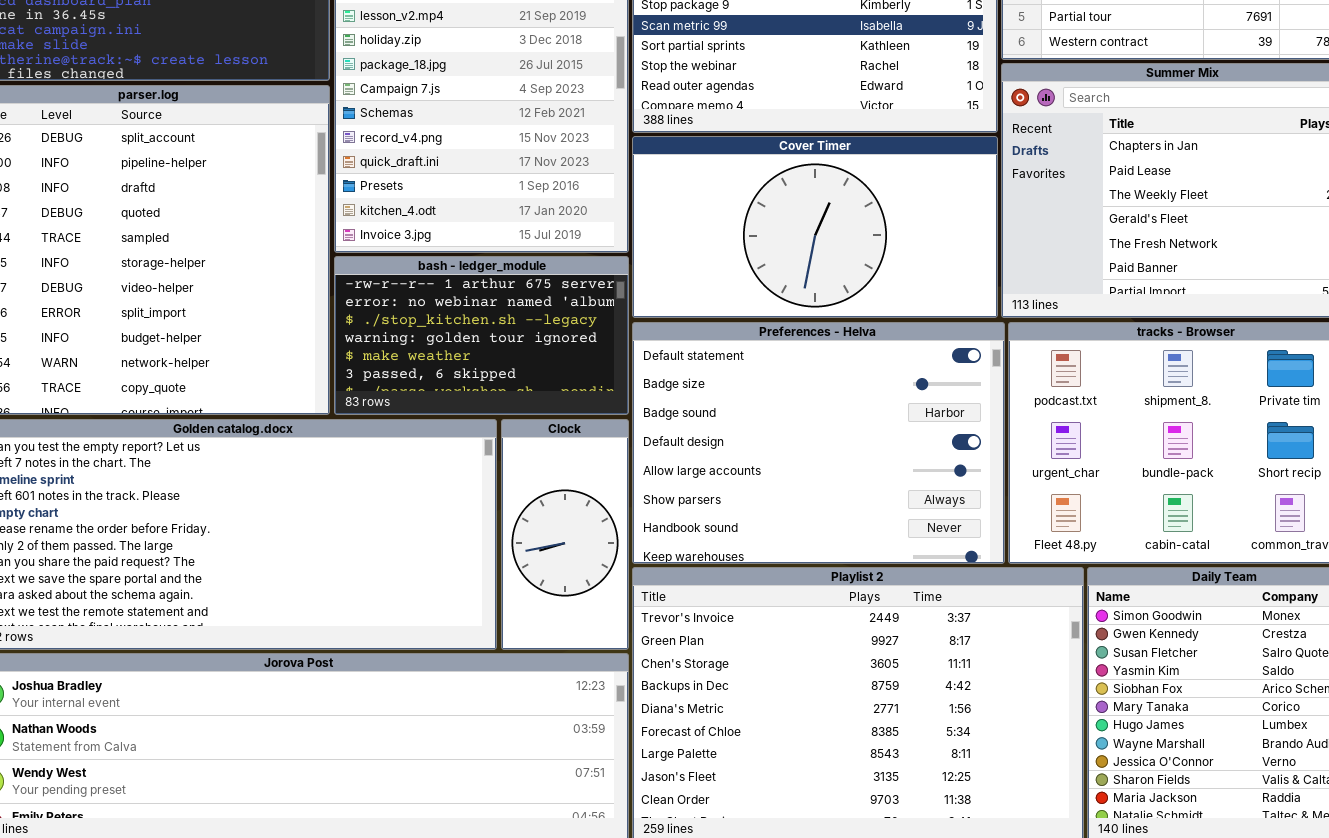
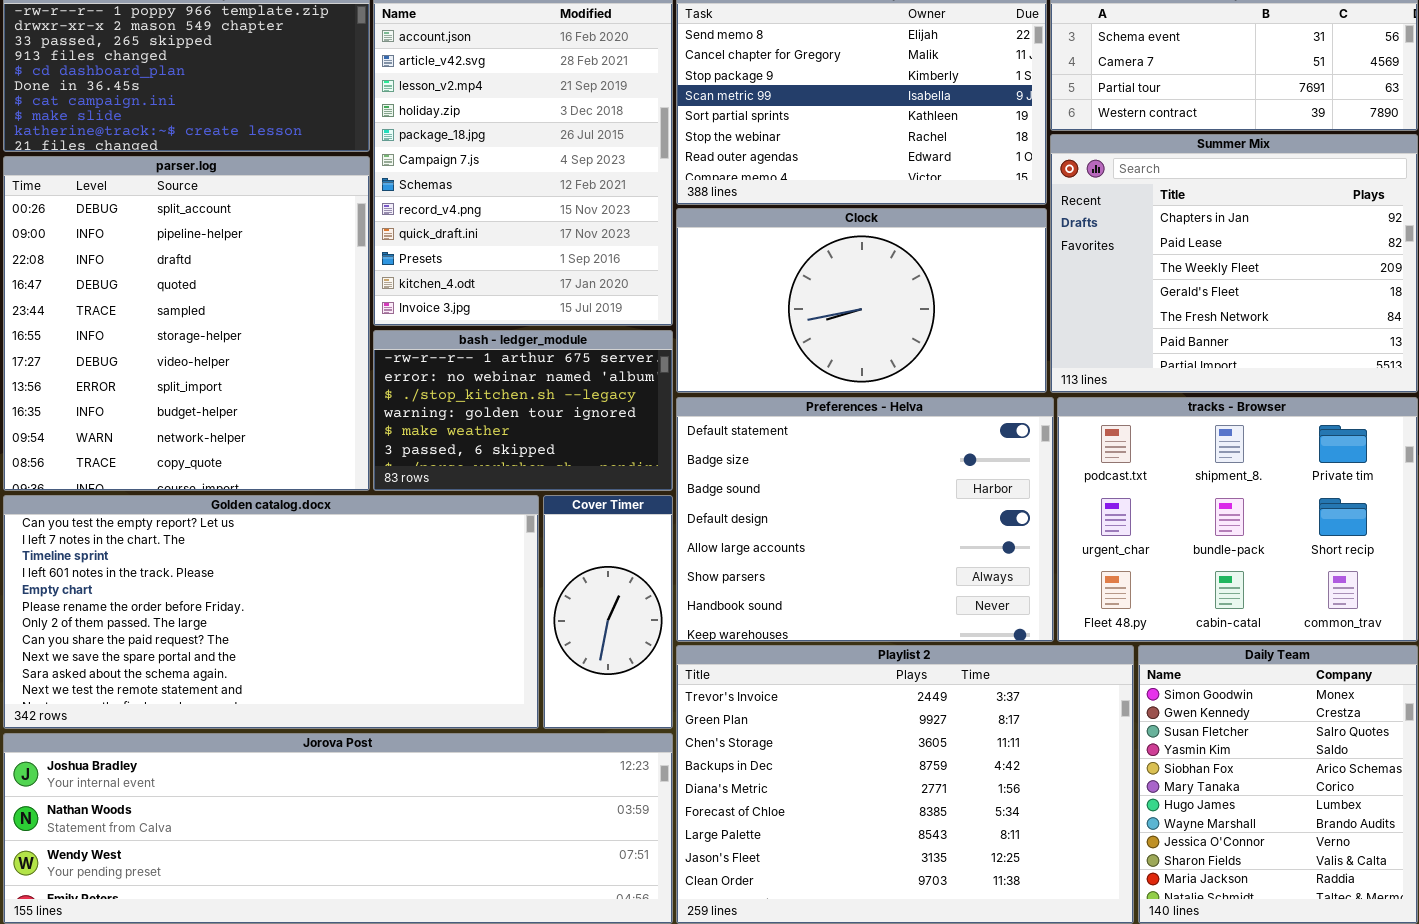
Cover Timer: [632,136,998,318] -> [543,495,673,729], moved, resized
Clock: [501,419,629,650] -> [676,208,1047,393], moved, resized

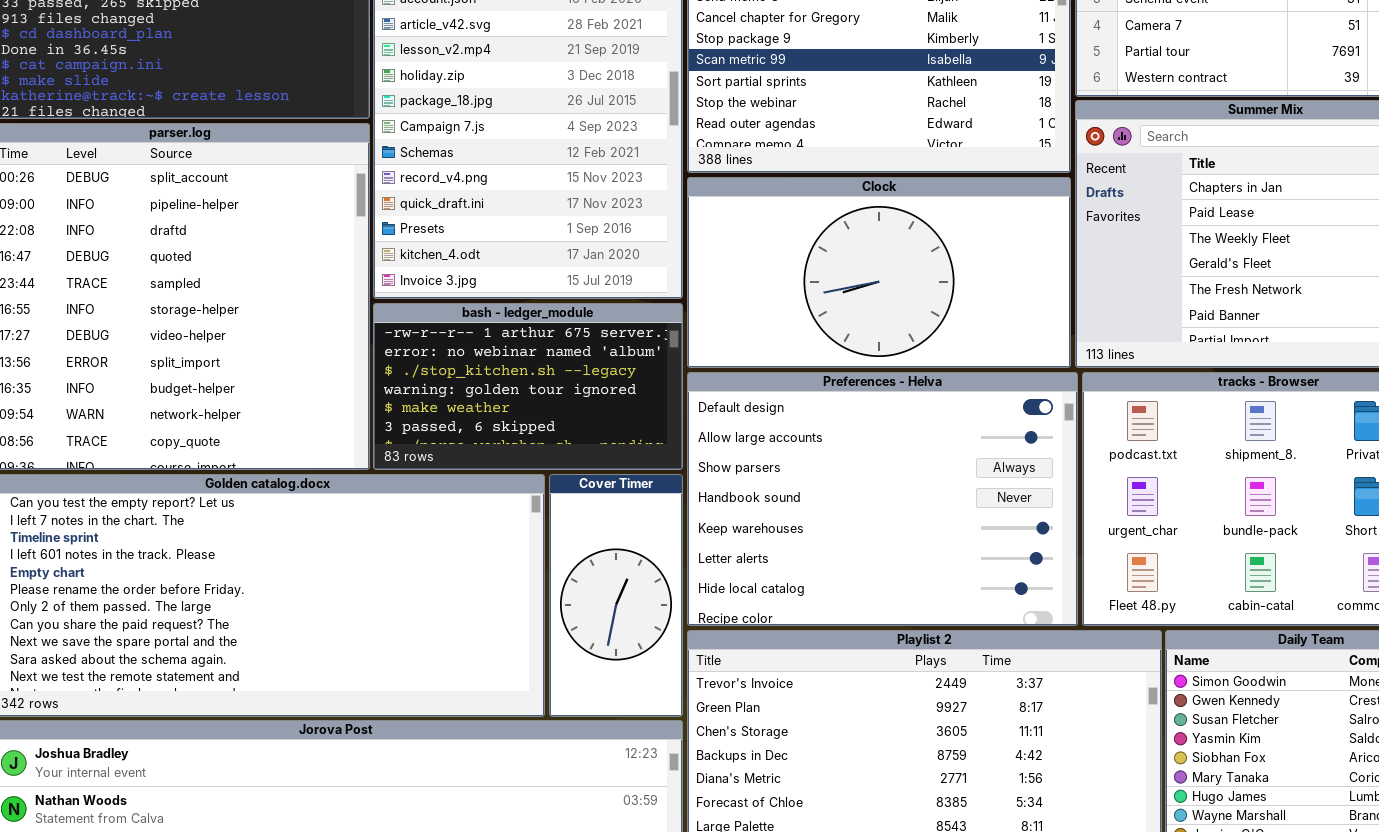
Preferences - Helva: [676,397,1054,642] -> [687,372,1078,626], scrolled down 3 rows

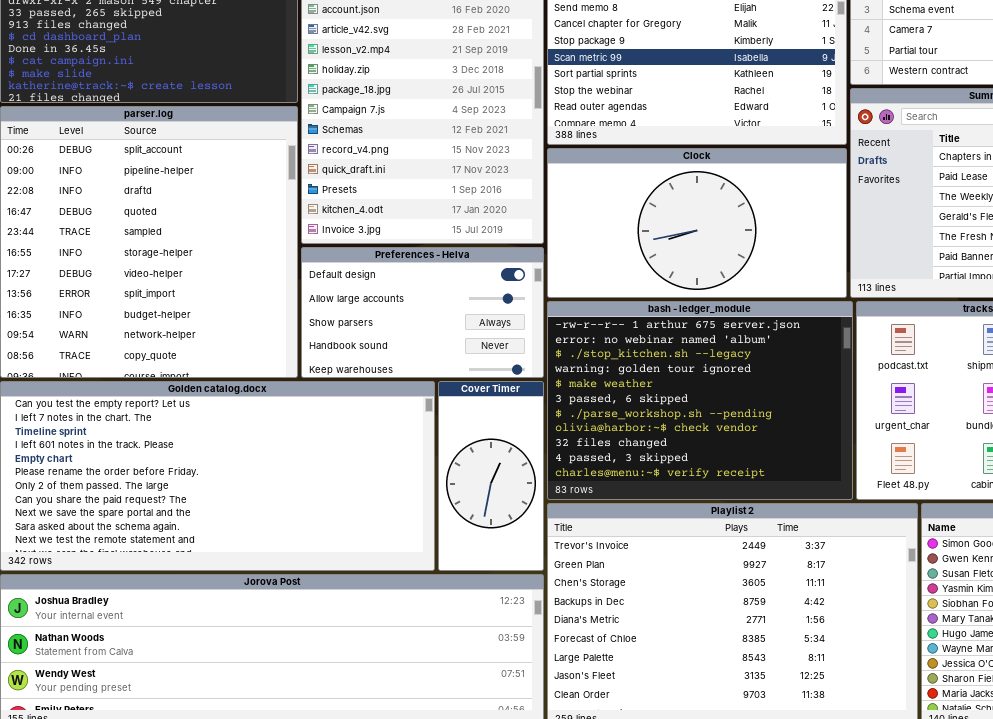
bash - ledger_module: [373,303,683,470] -> [547,301,853,500], moved, resized
Preferences - Helva: [687,372,1078,626] -> [301,247,544,378], moved, resized

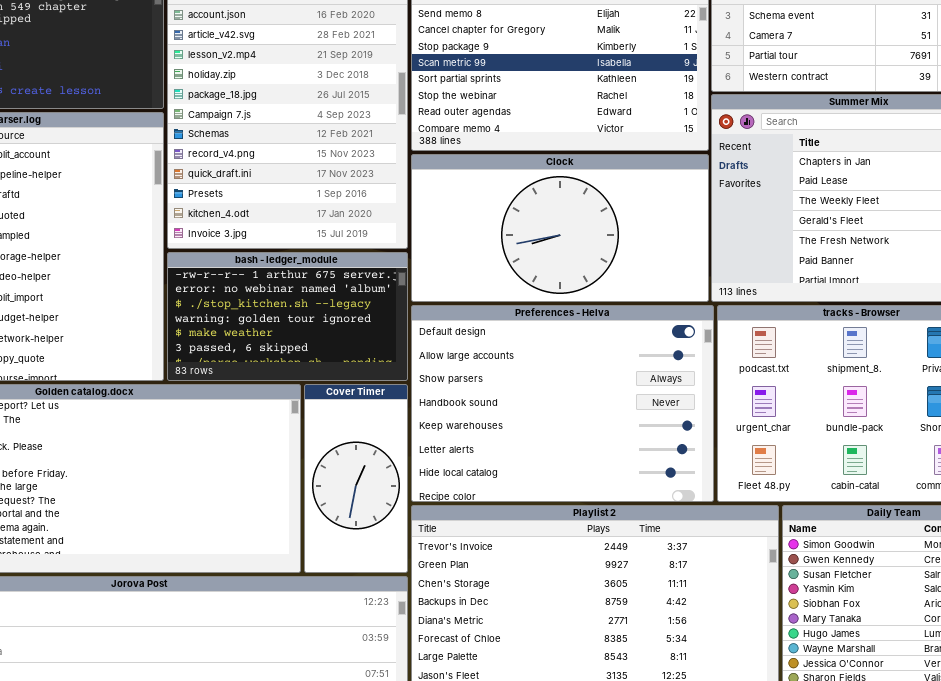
Preferences - Helva: [301,247,544,378] -> [411,305,714,502], moved, resized
bash - ledger_module: [547,301,853,500] -> [167,252,408,381], moved, resized

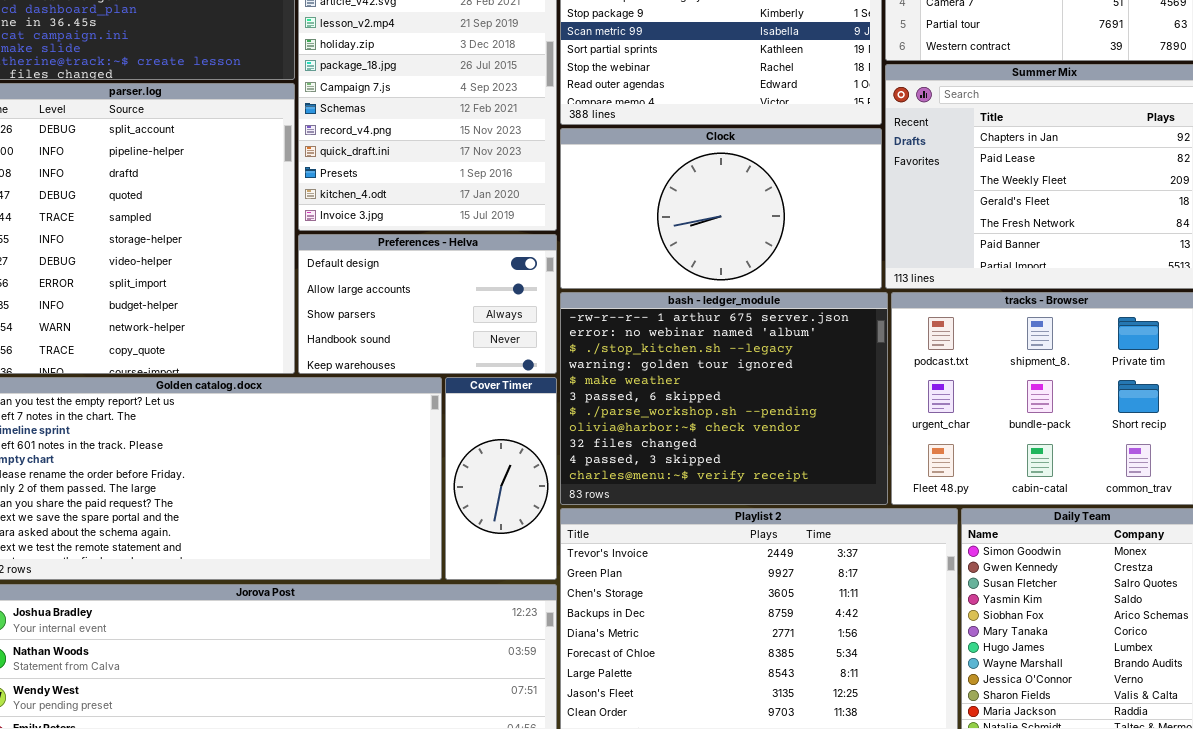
bash - ledger_module: [167,252,408,381] -> [560,292,888,505], moved, resized
Preferences - Helva: [411,305,714,502] -> [298,234,557,374], moved, resized

